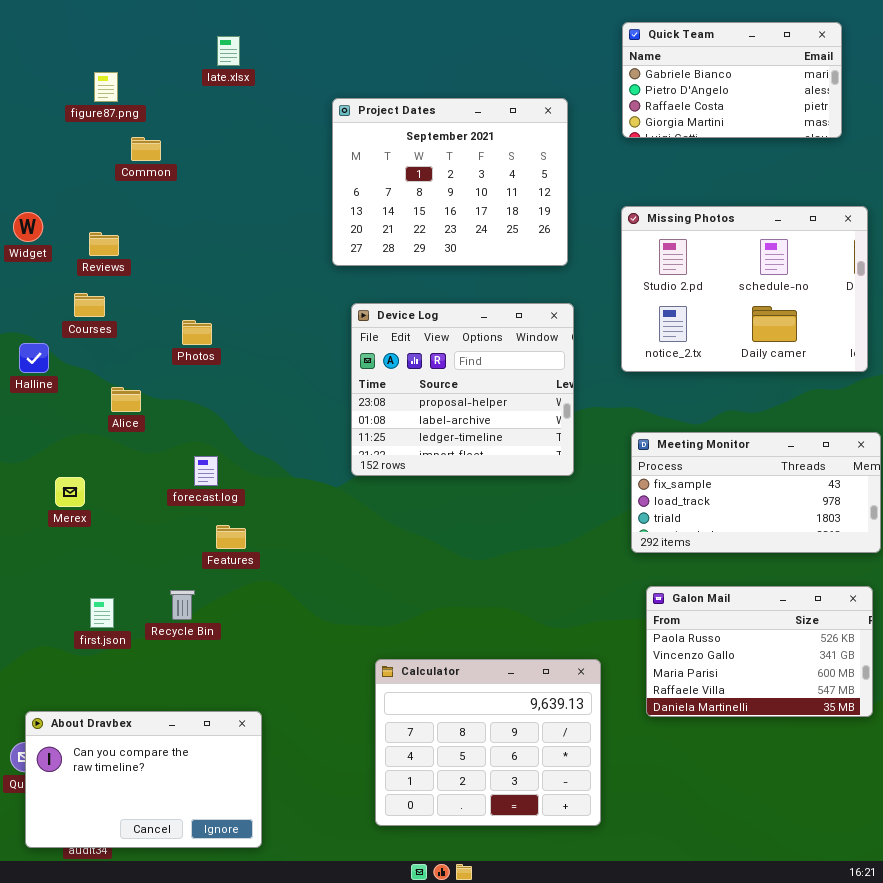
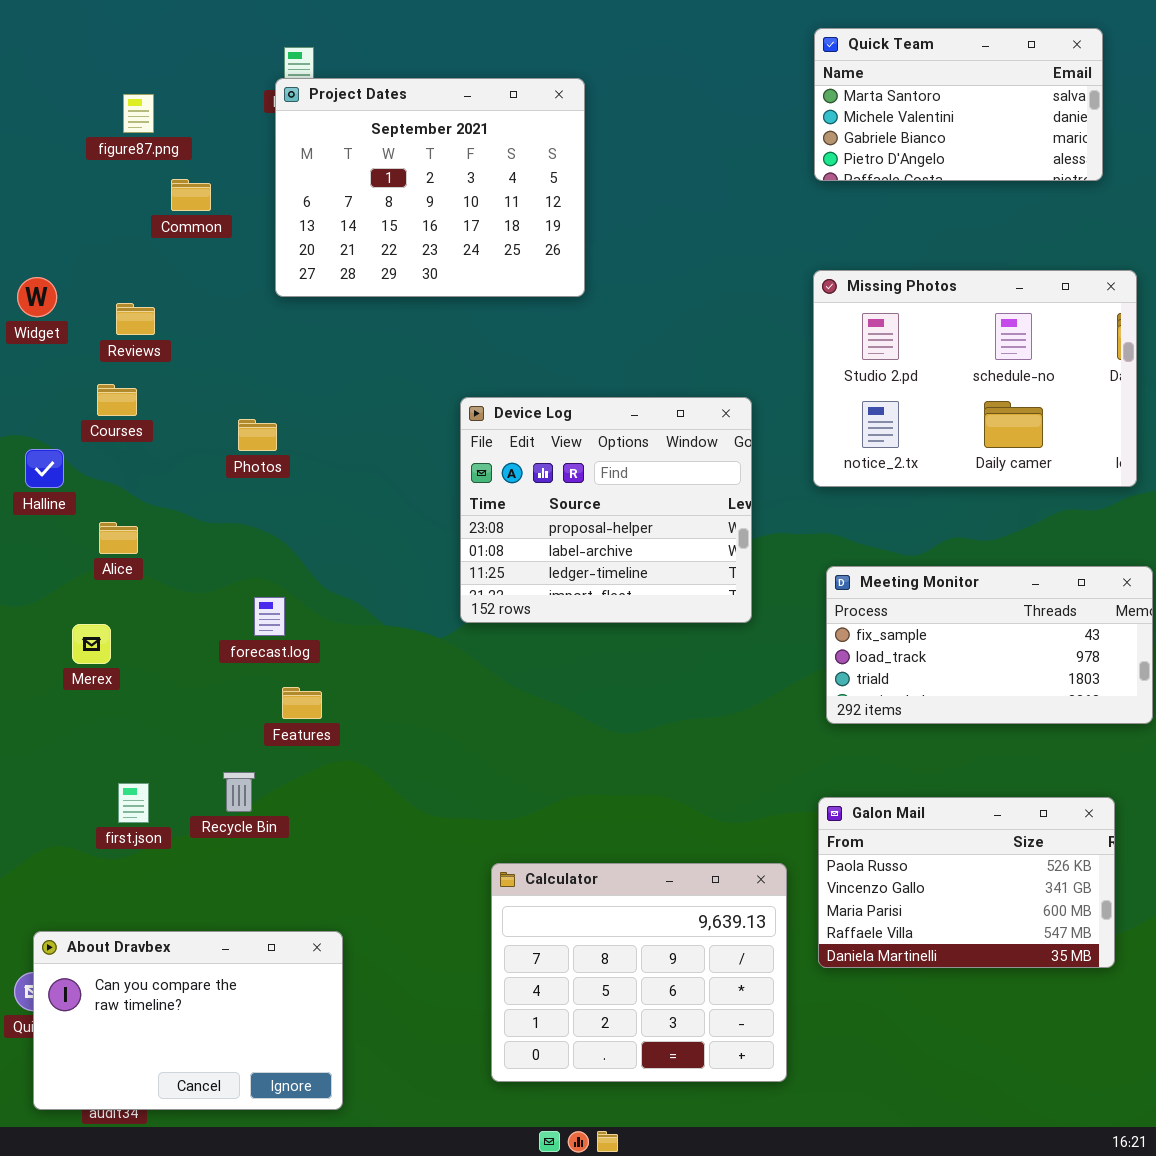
Quick Team: [622,22,842,138] -> [814,28,1103,181], scrolled up 2 rows
Project Dates: [332,98,568,266] -> [275,78,585,297], moved
Alice: [111,387,141,412] -> [99,522,138,554], moved
Galon Mail: [646,586,873,717] -> [818,797,1115,968], moved

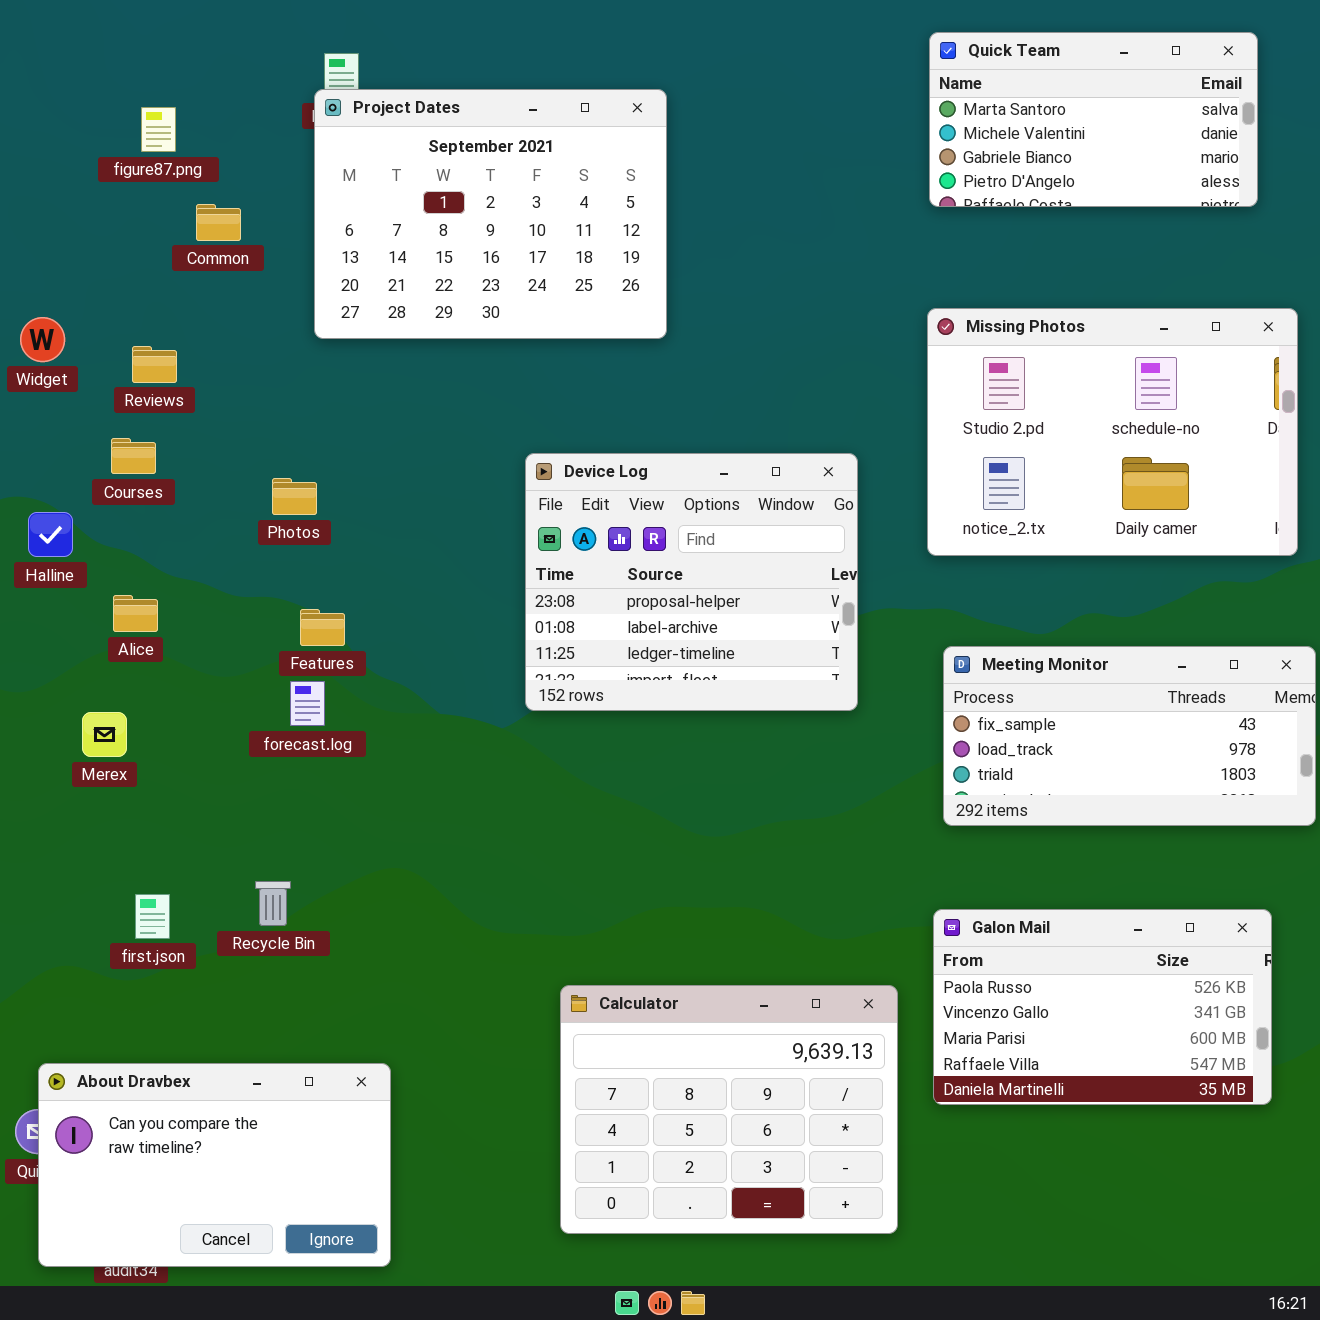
Features: [282,687,322,719] -> [300,609,345,646], moved

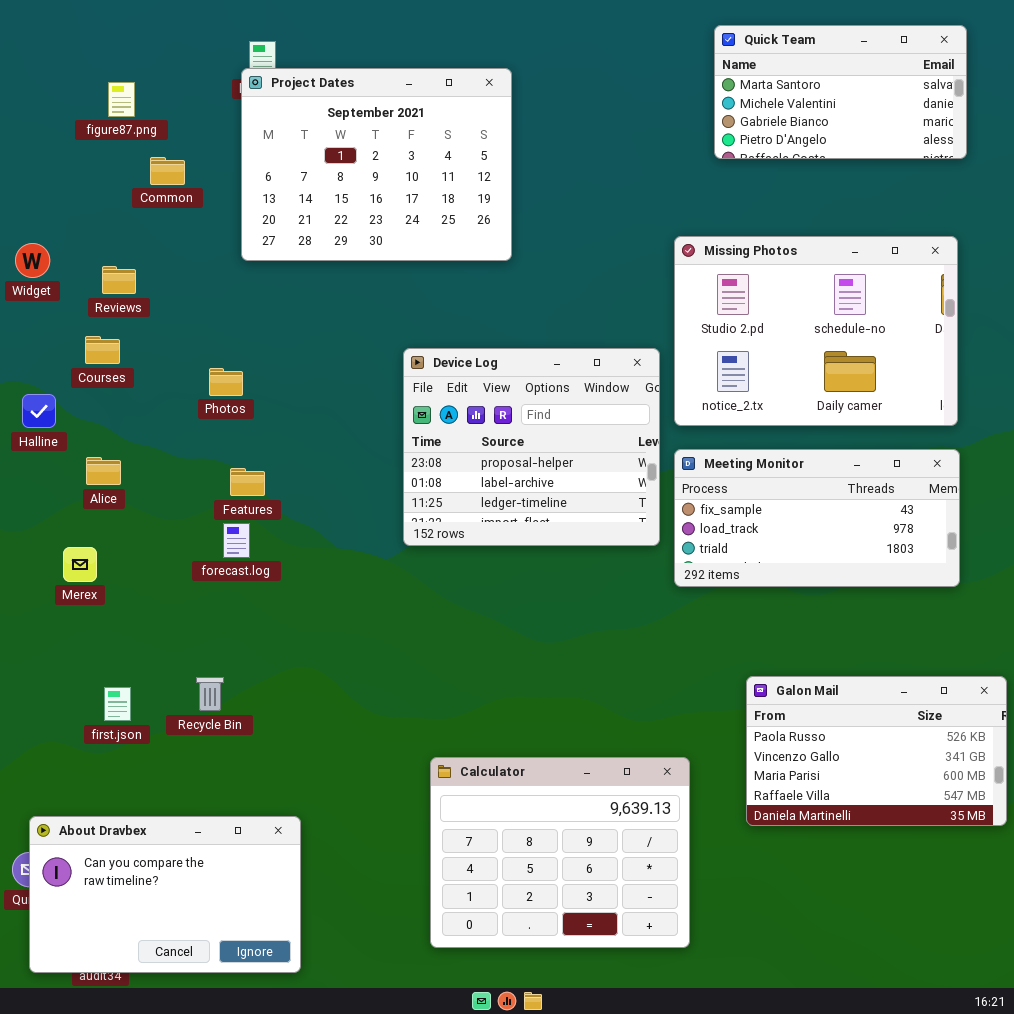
Missing Photos: [927,308,1298,556] -> [674,236,958,426], moved
Meeting Monitor: [943,646,1316,826] -> [674,449,960,587], moved
Galon Mail: [933,909,1272,1105] -> [746,676,1007,826], moved

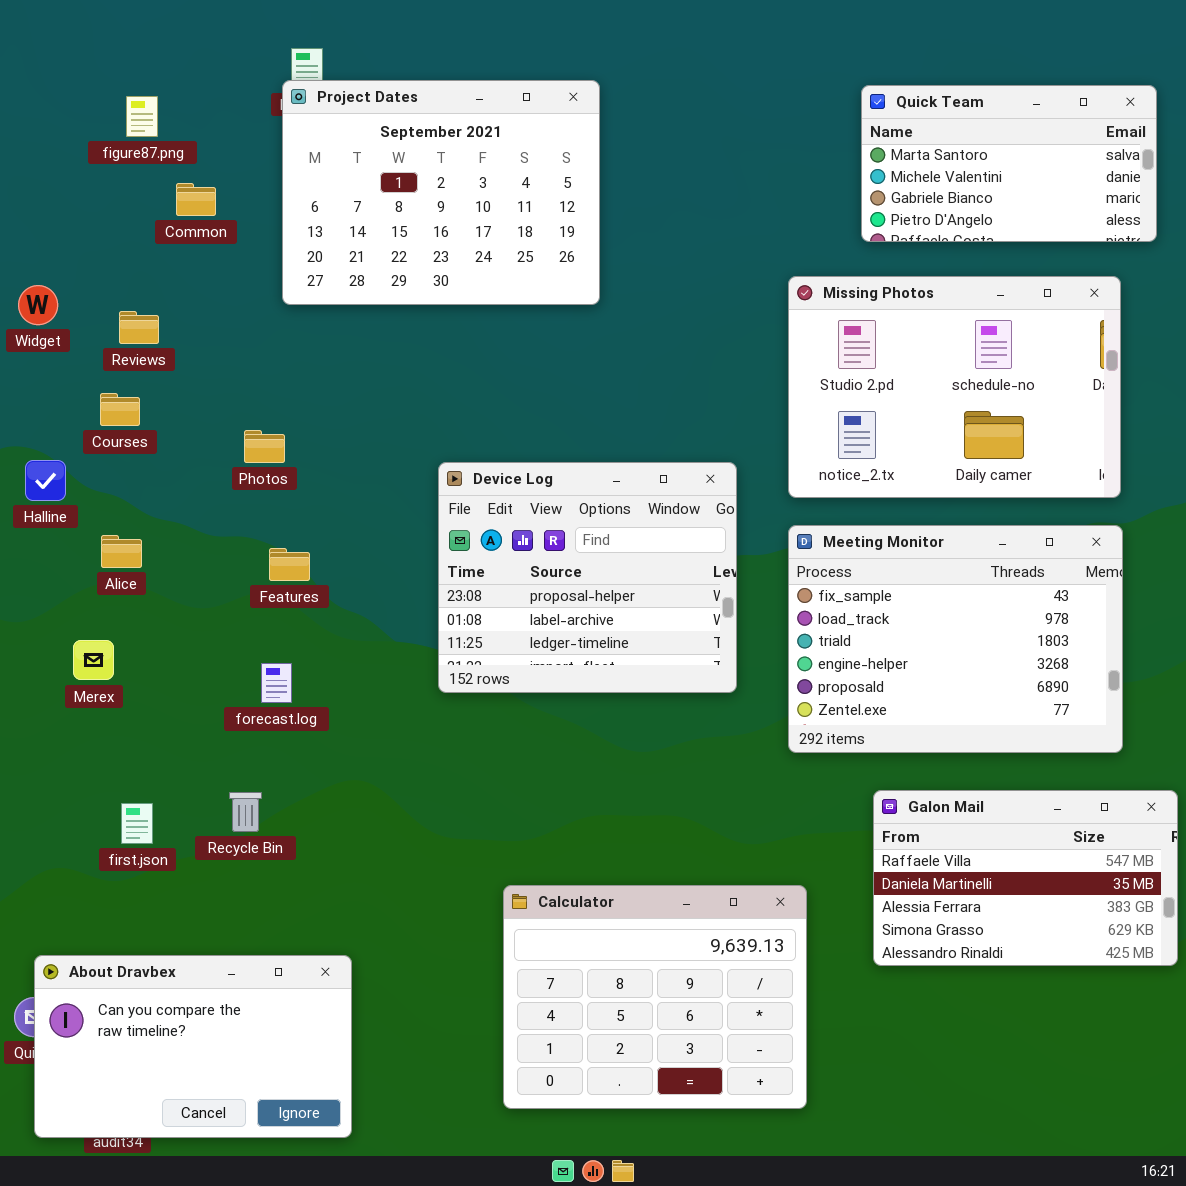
Quick Team: [714,25,967,159] -> [861,85,1157,242], moved
Device Log: [403,348,660,546] -> [438,462,737,693], moved
Meeting Monitor: [674,449,960,587] -> [788,525,1123,753], resized
forecast.log: [223,523,250,558] -> [261,663,292,703], moved
Galon Mail: [746,676,1007,826] -> [873,790,1178,966], scrolled down 3 rows

